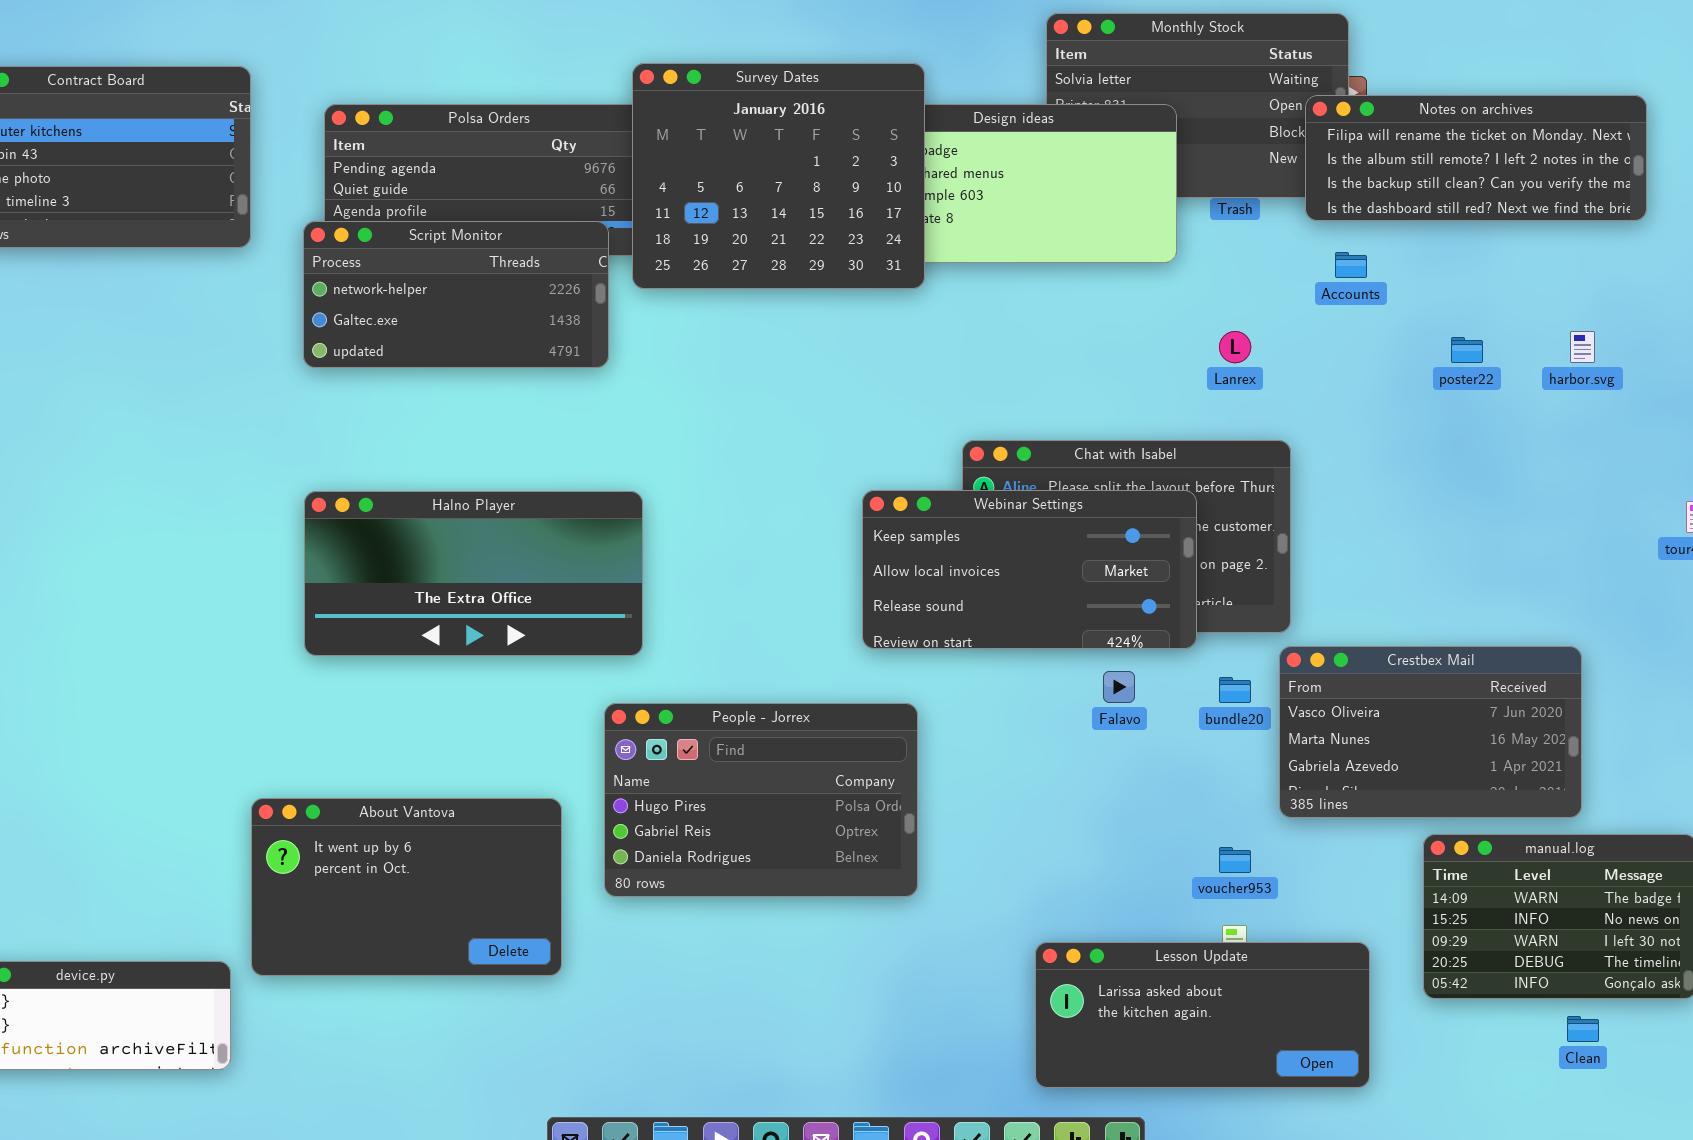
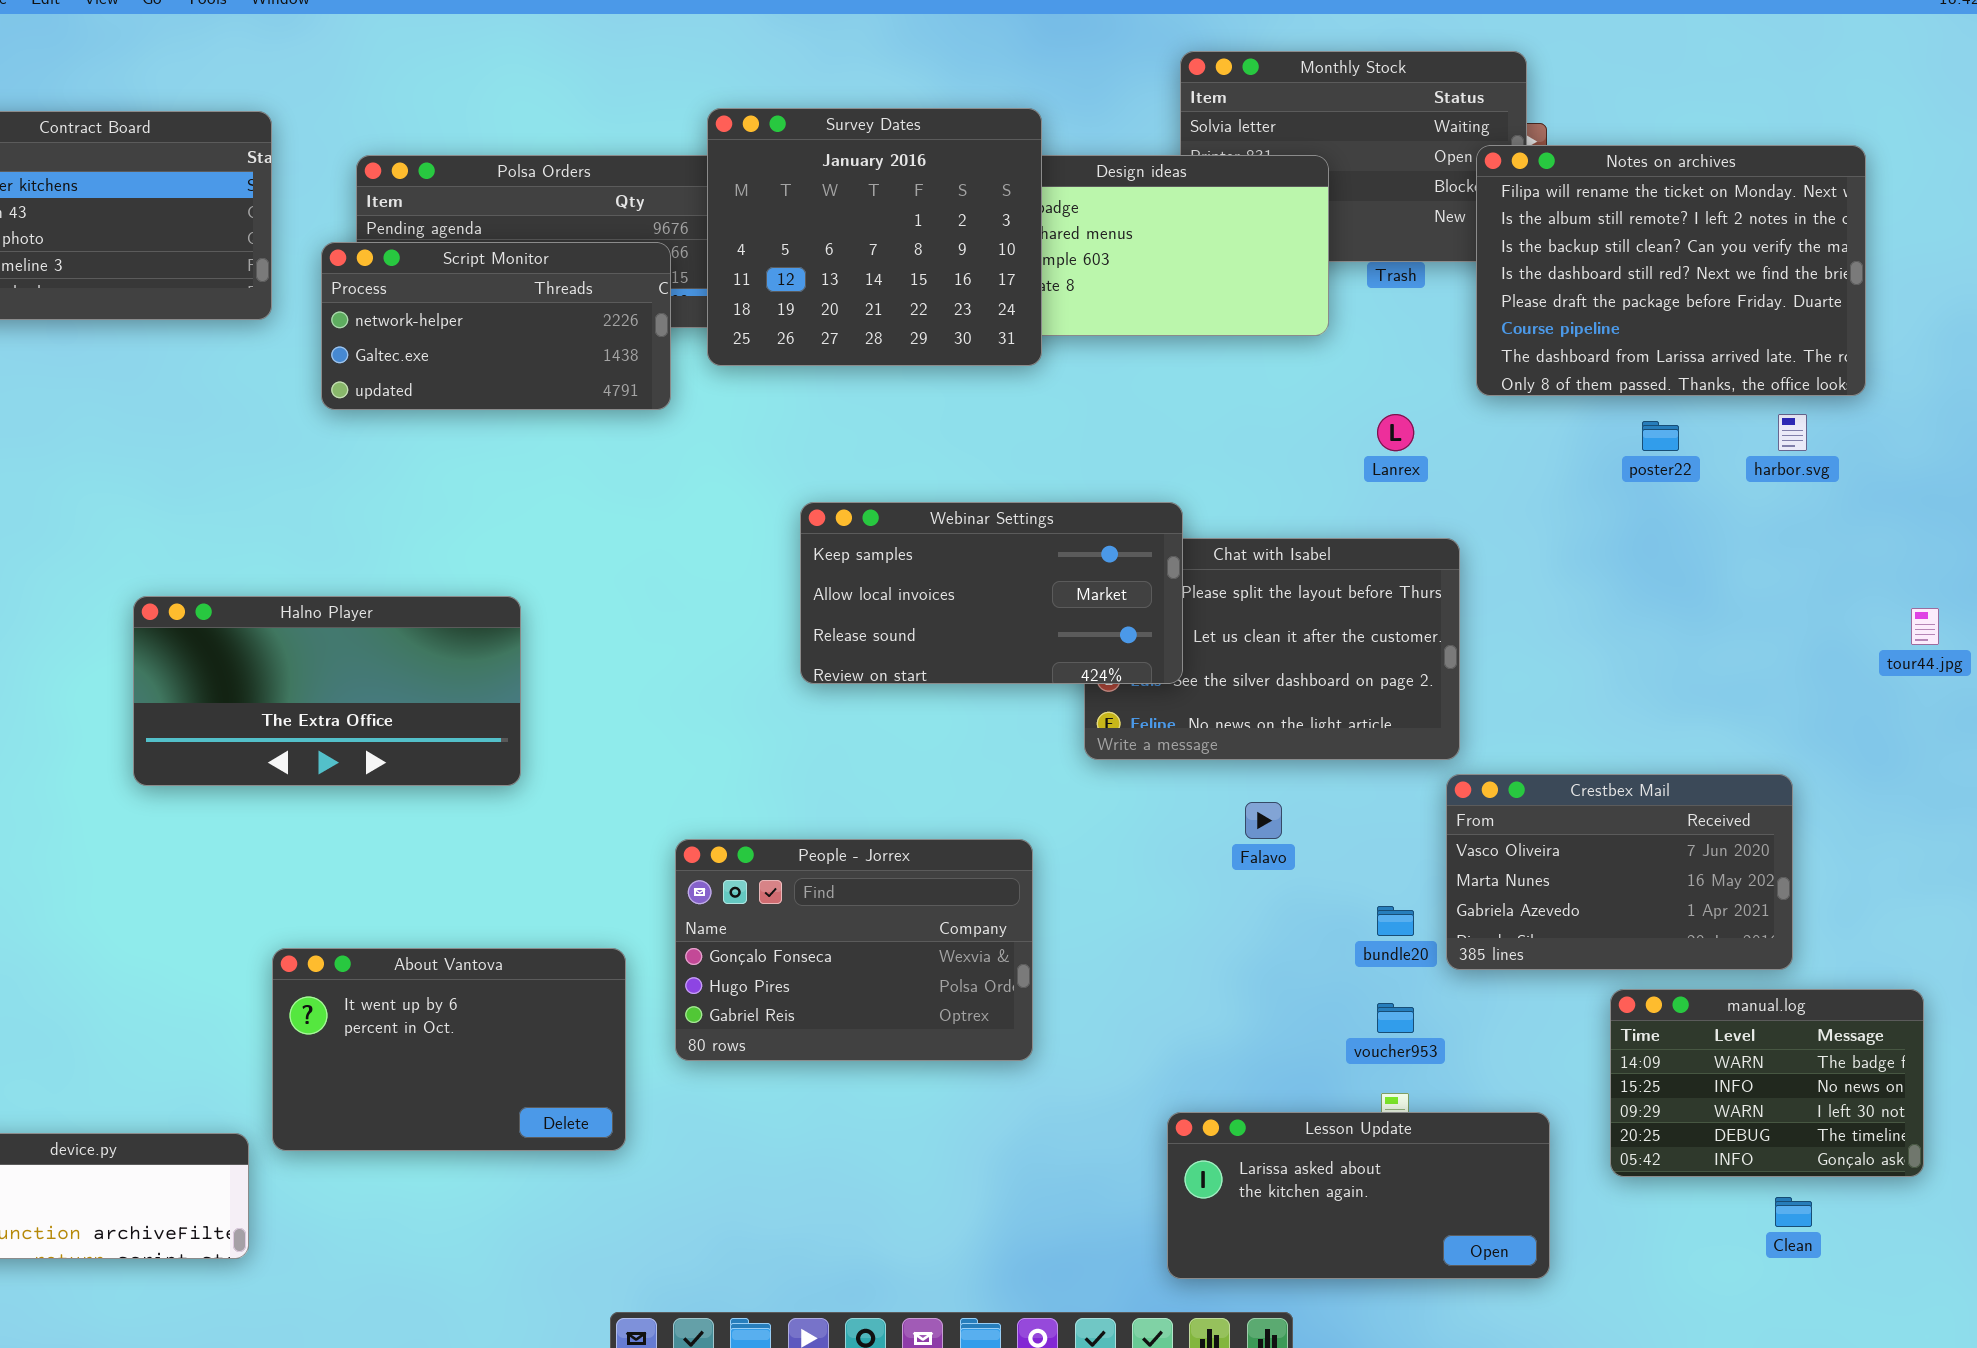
Notes on archives: [1305,95,1647,221] -> [1476,145,1866,396], resized
Script Monitor: [303,221,609,368] -> [321,242,671,410], moved
Webinar Settings: [862,490,1197,649] -> [800,502,1183,684], moved
Halno Player: [304,491,643,656] -> [133,596,521,786], moved
bundle20: [1219,677,1251,703] -> [1377,906,1414,936], moved
People - Jorrex: [604,703,918,897] -> [675,839,1033,1061], scrolled up 1 row

